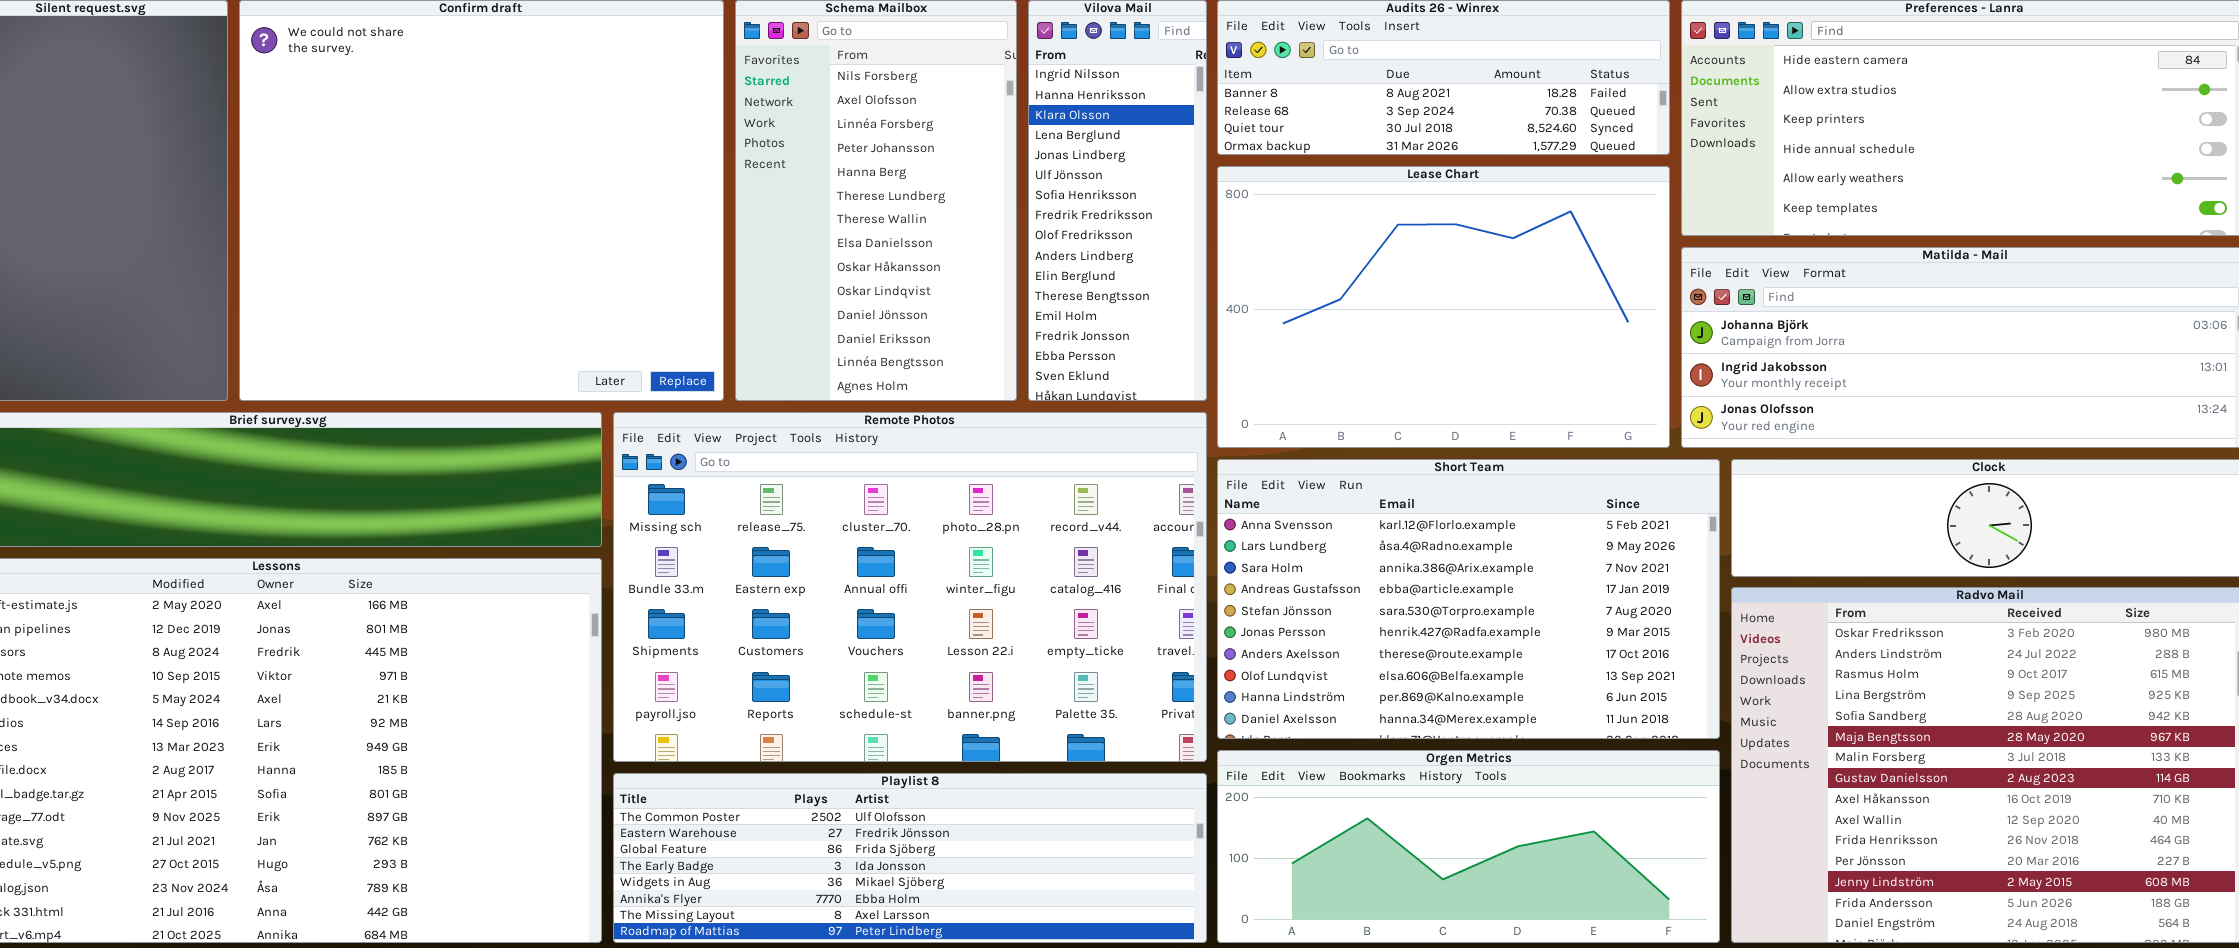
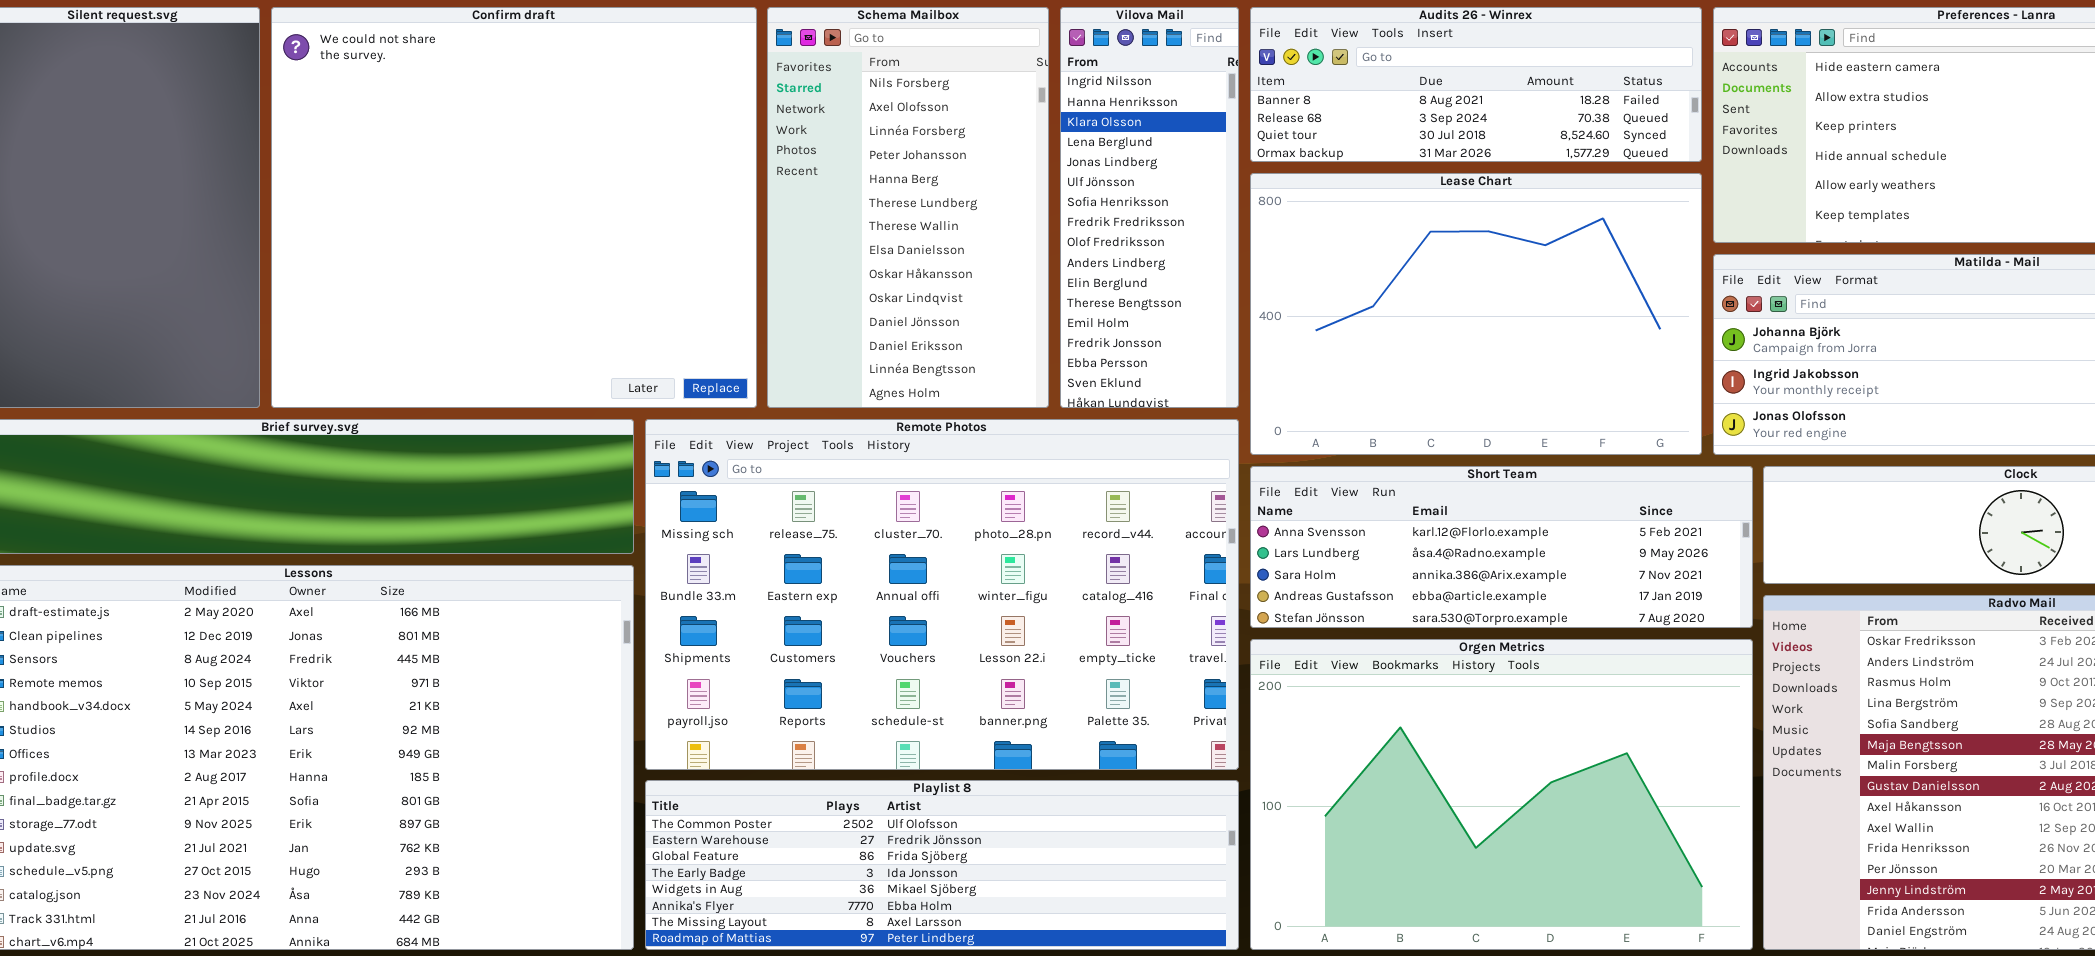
Short Team: [1217,459,1720,739] -> [1250,466,1753,628], resized
Orgen Metrics: [1217,750,1720,943] -> [1250,639,1753,950], resized

